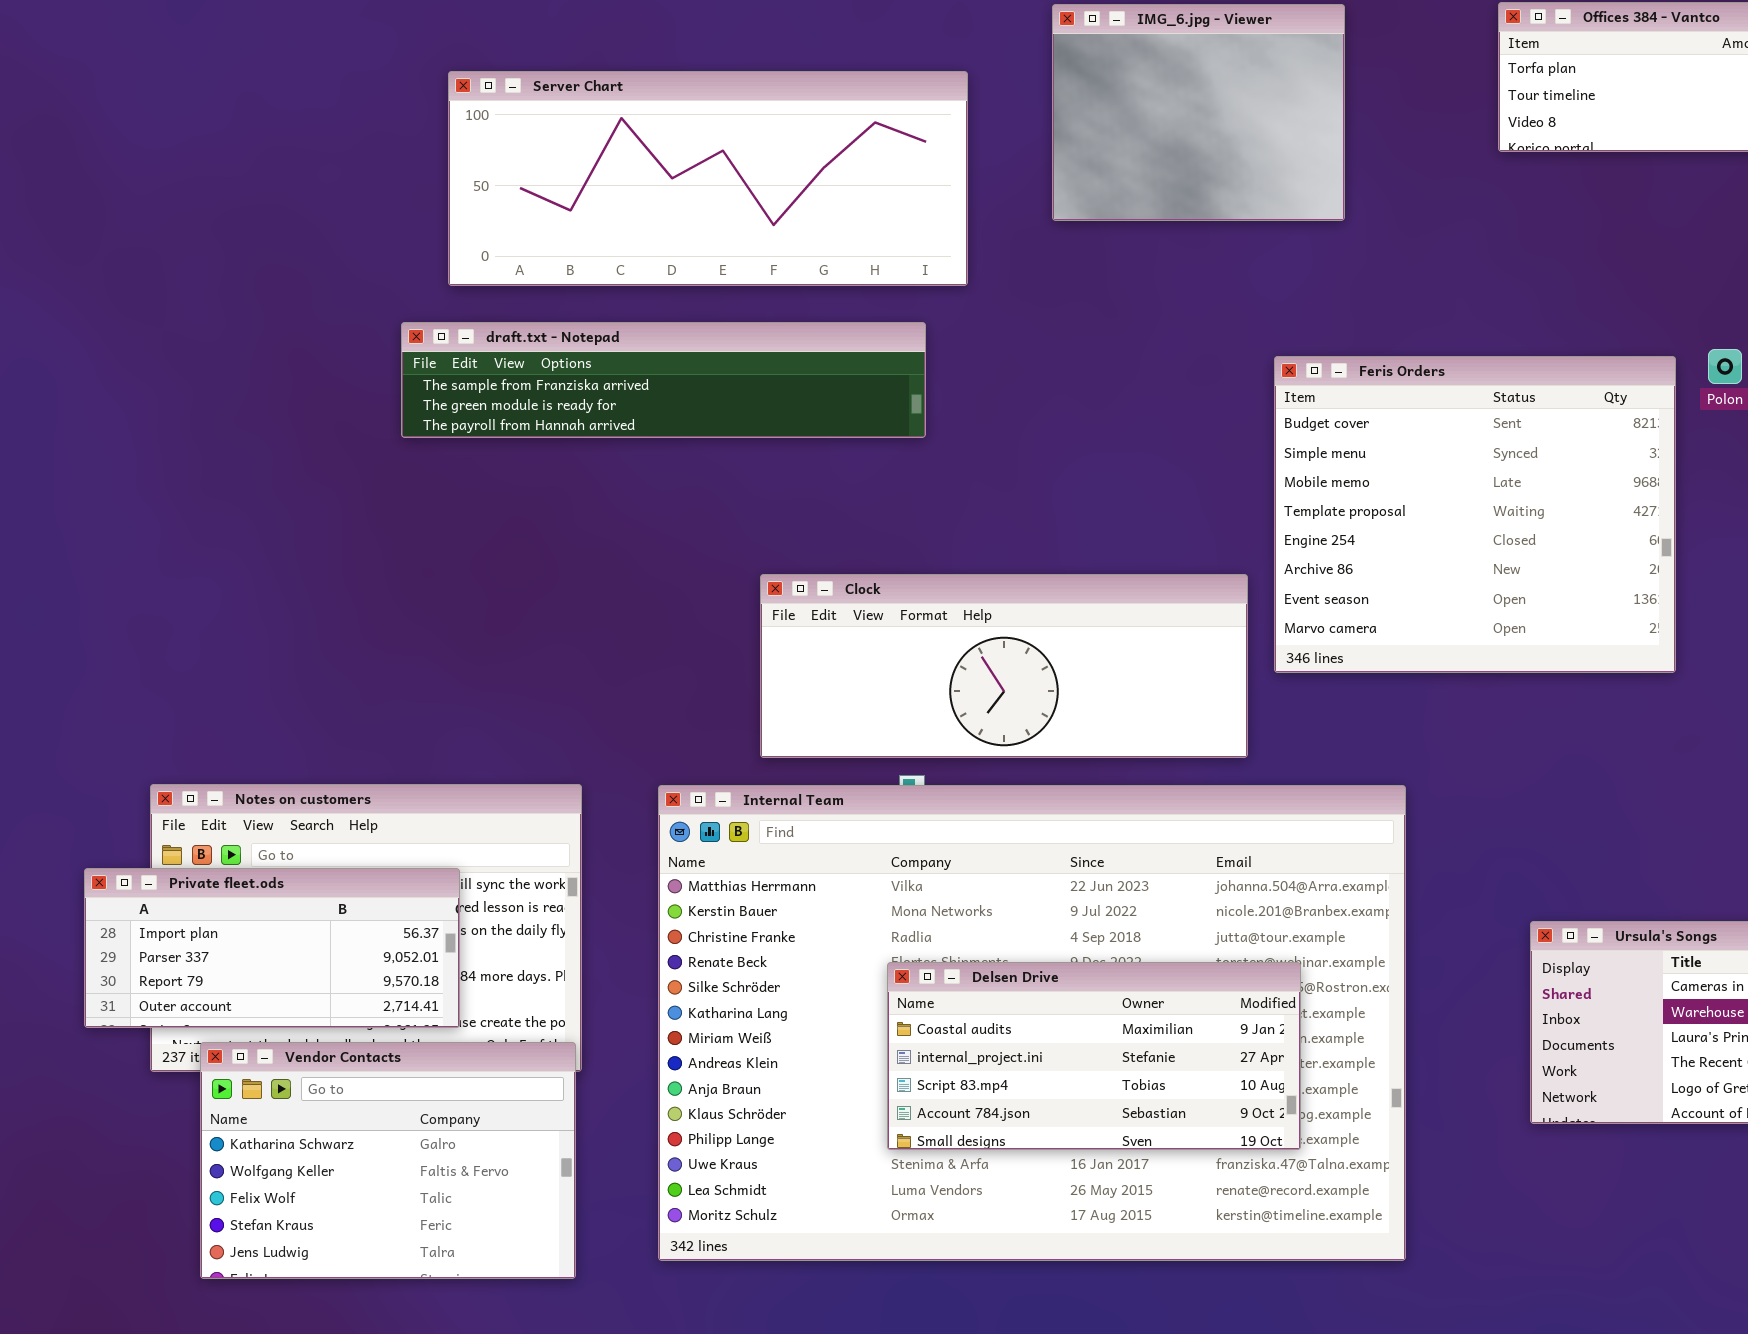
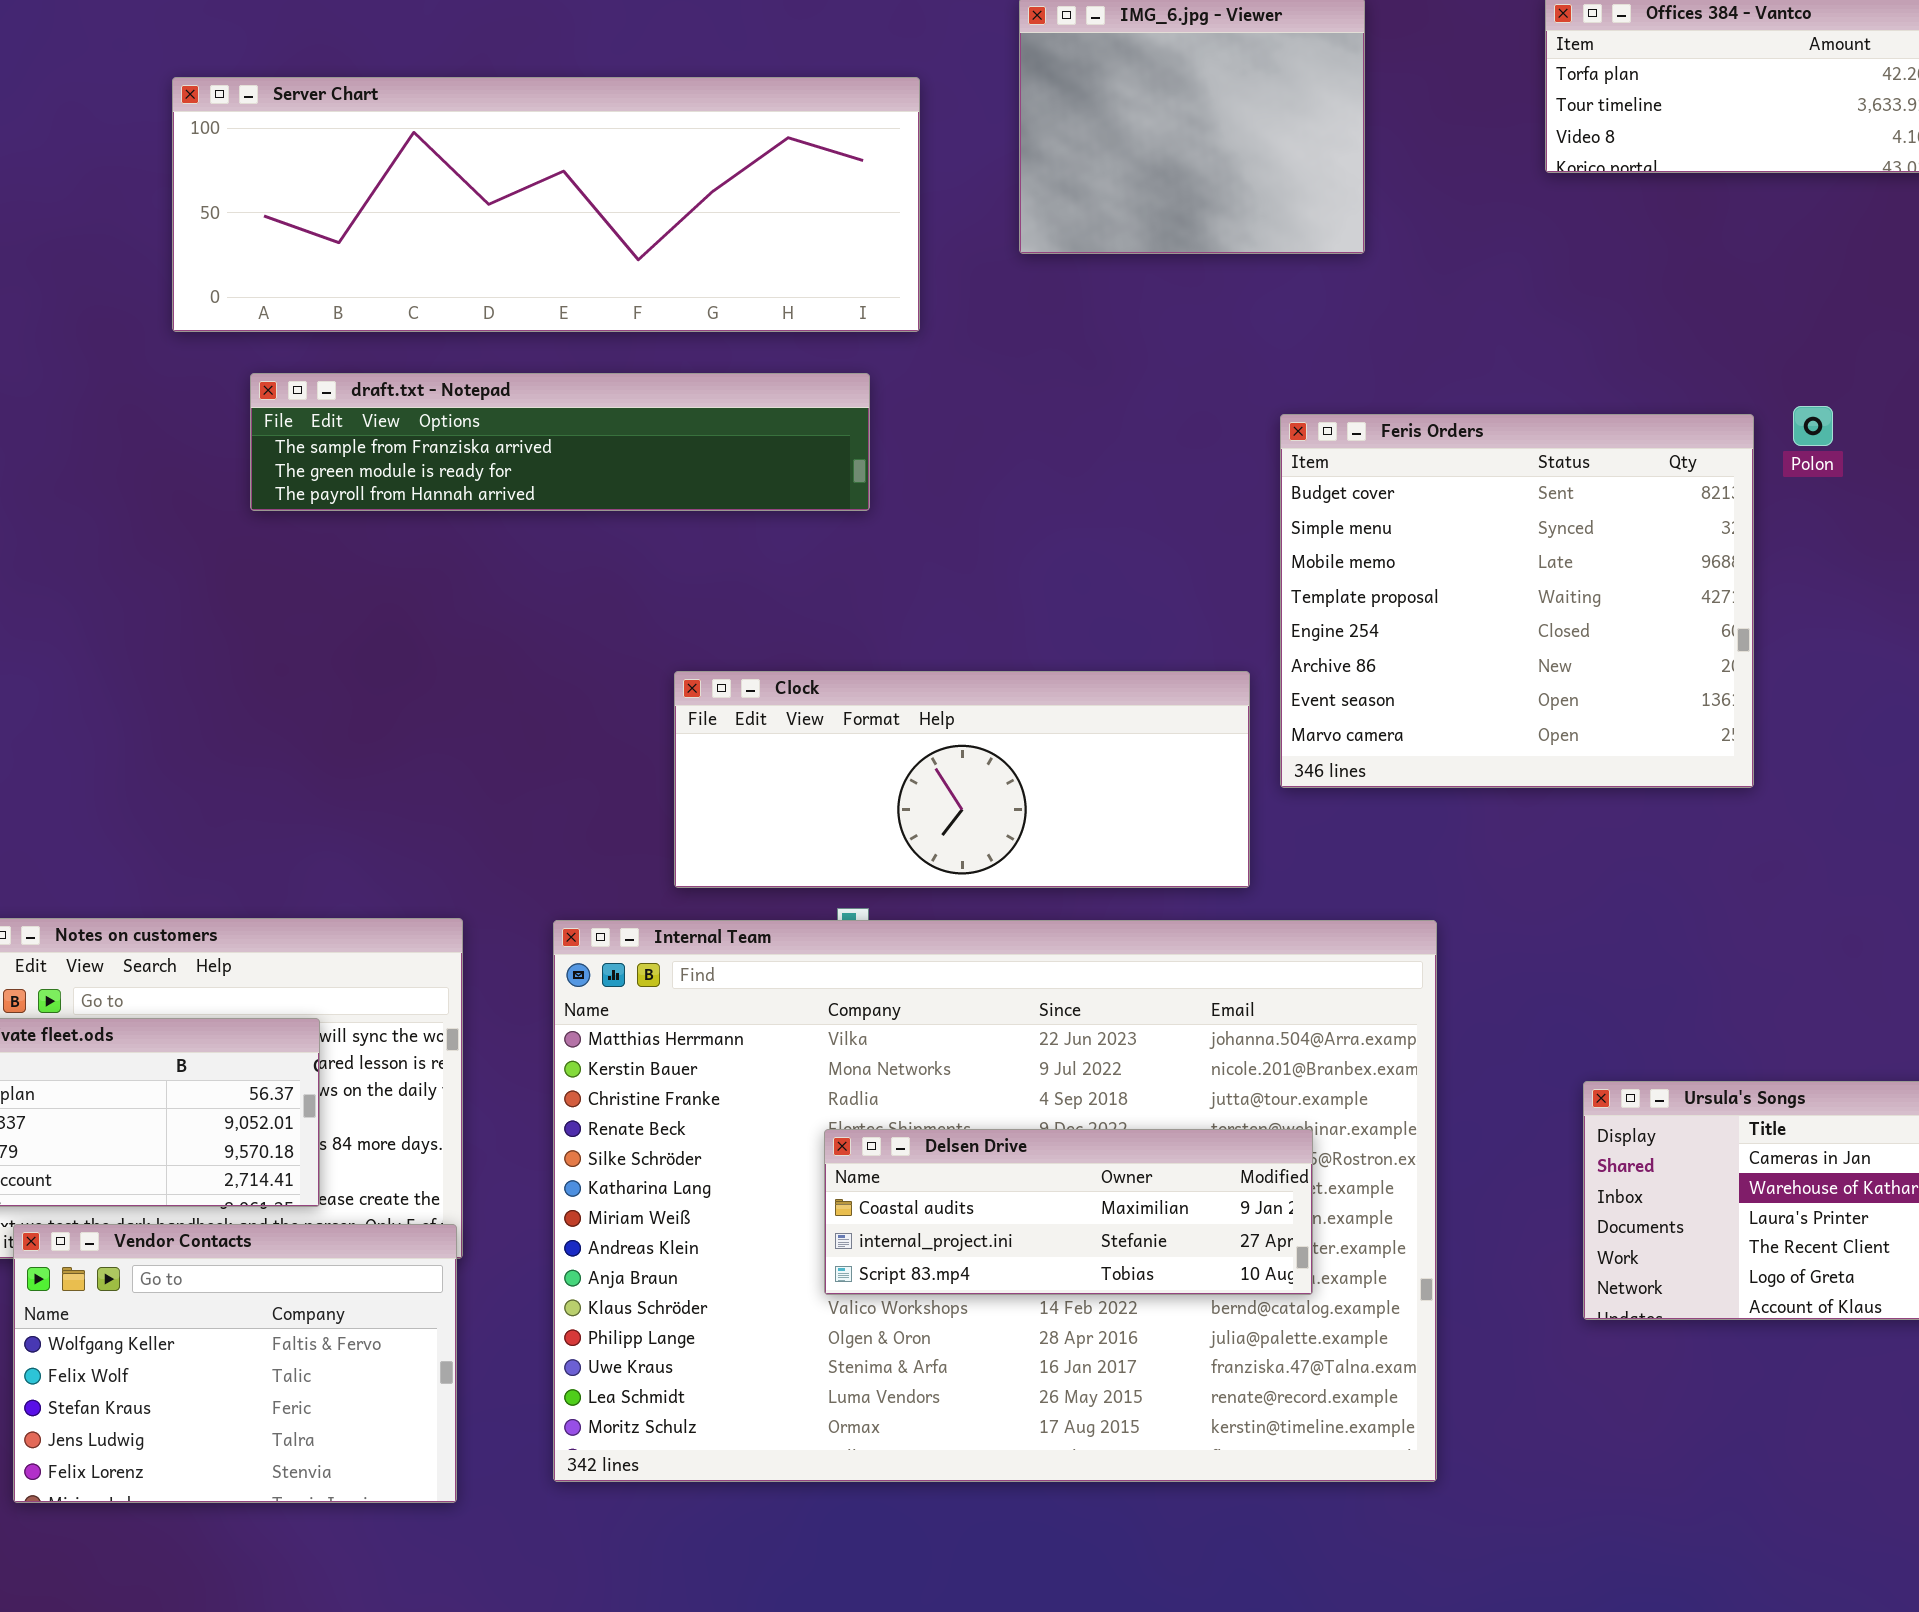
Server Chart: [448,71,968,286] -> [172,77,920,332], resized
Delsen Drive: [887,962,1301,1150] -> [824,1129,1313,1295], resized
Vendor Contacts: [200,1042,576,1279] -> [13,1224,457,1503], scrolled down 1 row

